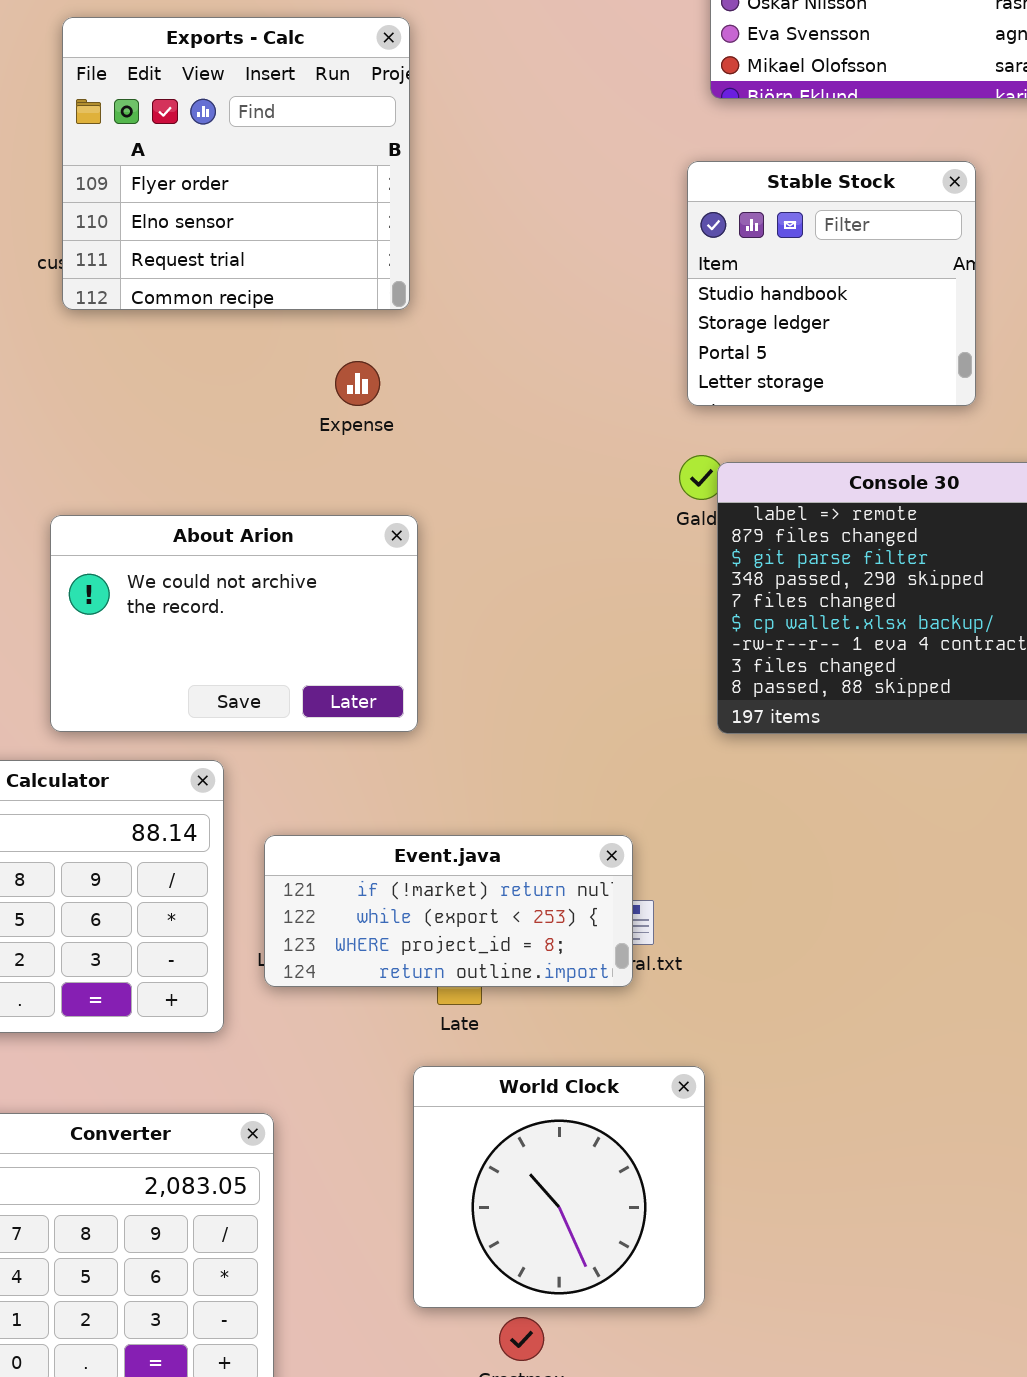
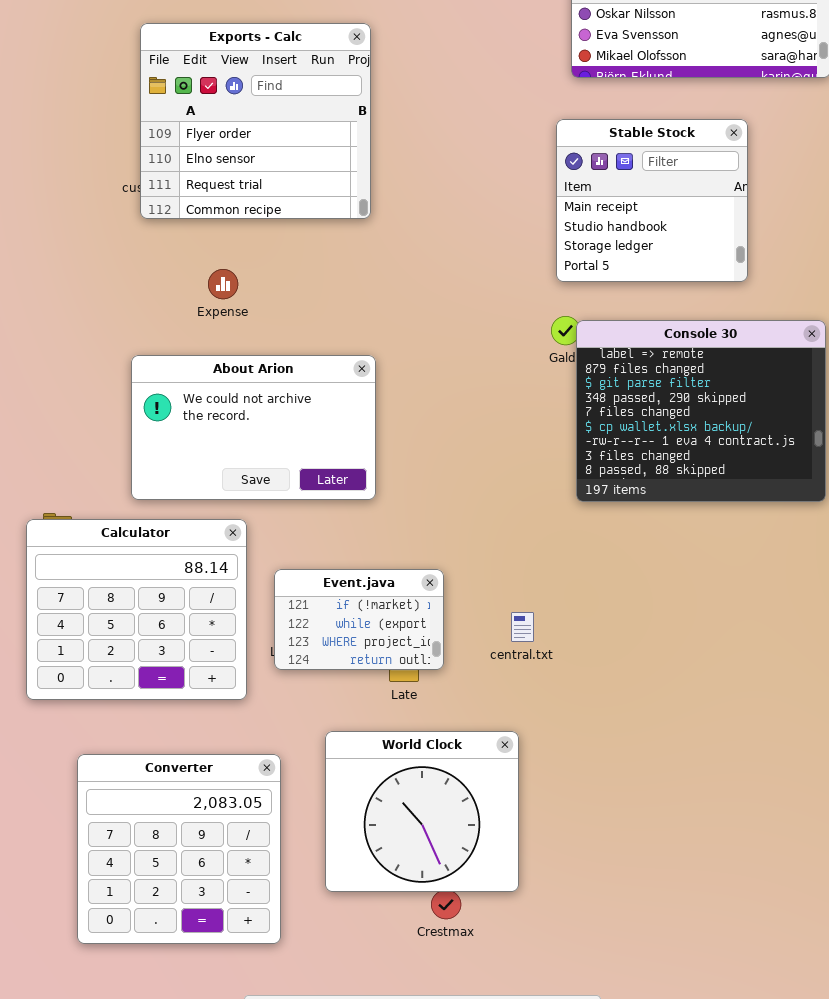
Stable Stock: [687,161,976,406] -> [556,119,748,282], scrolled up 1 row
Expense: [335,361,380,406] -> [208,269,238,299], moved
Event.java: [264,835,633,987] -> [274,569,444,670], resized
World Clock: [413,1066,705,1308] -> [325,731,519,892], moved

